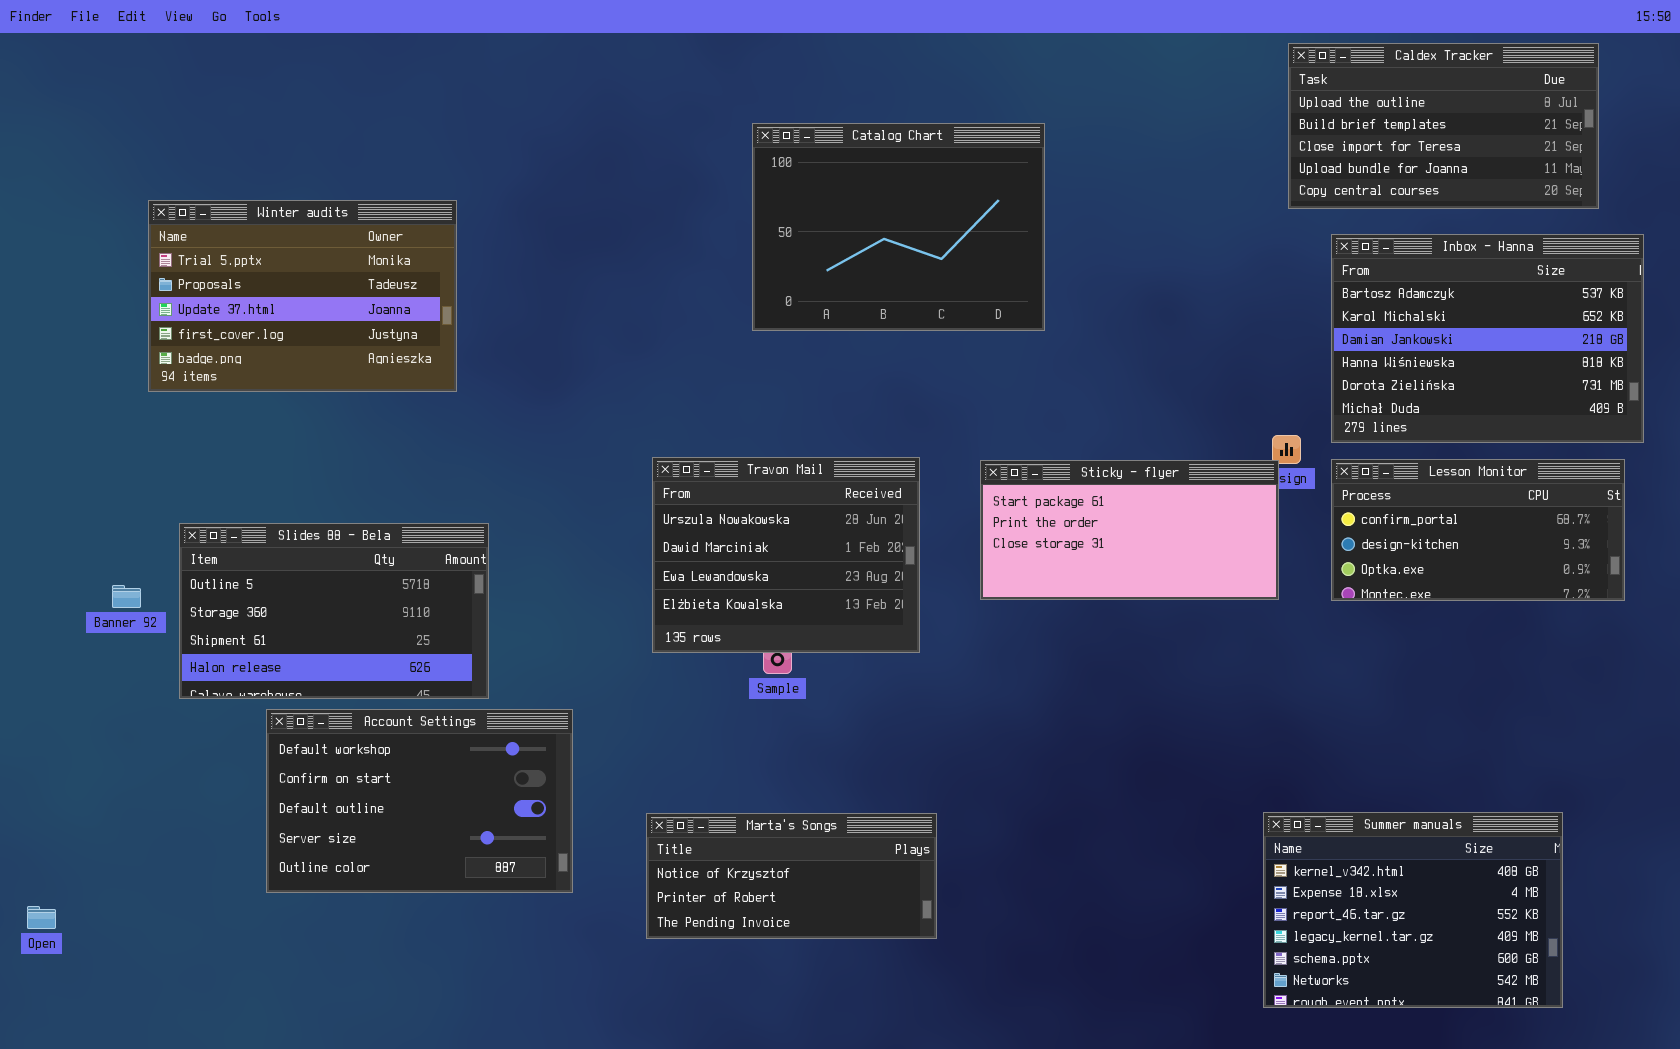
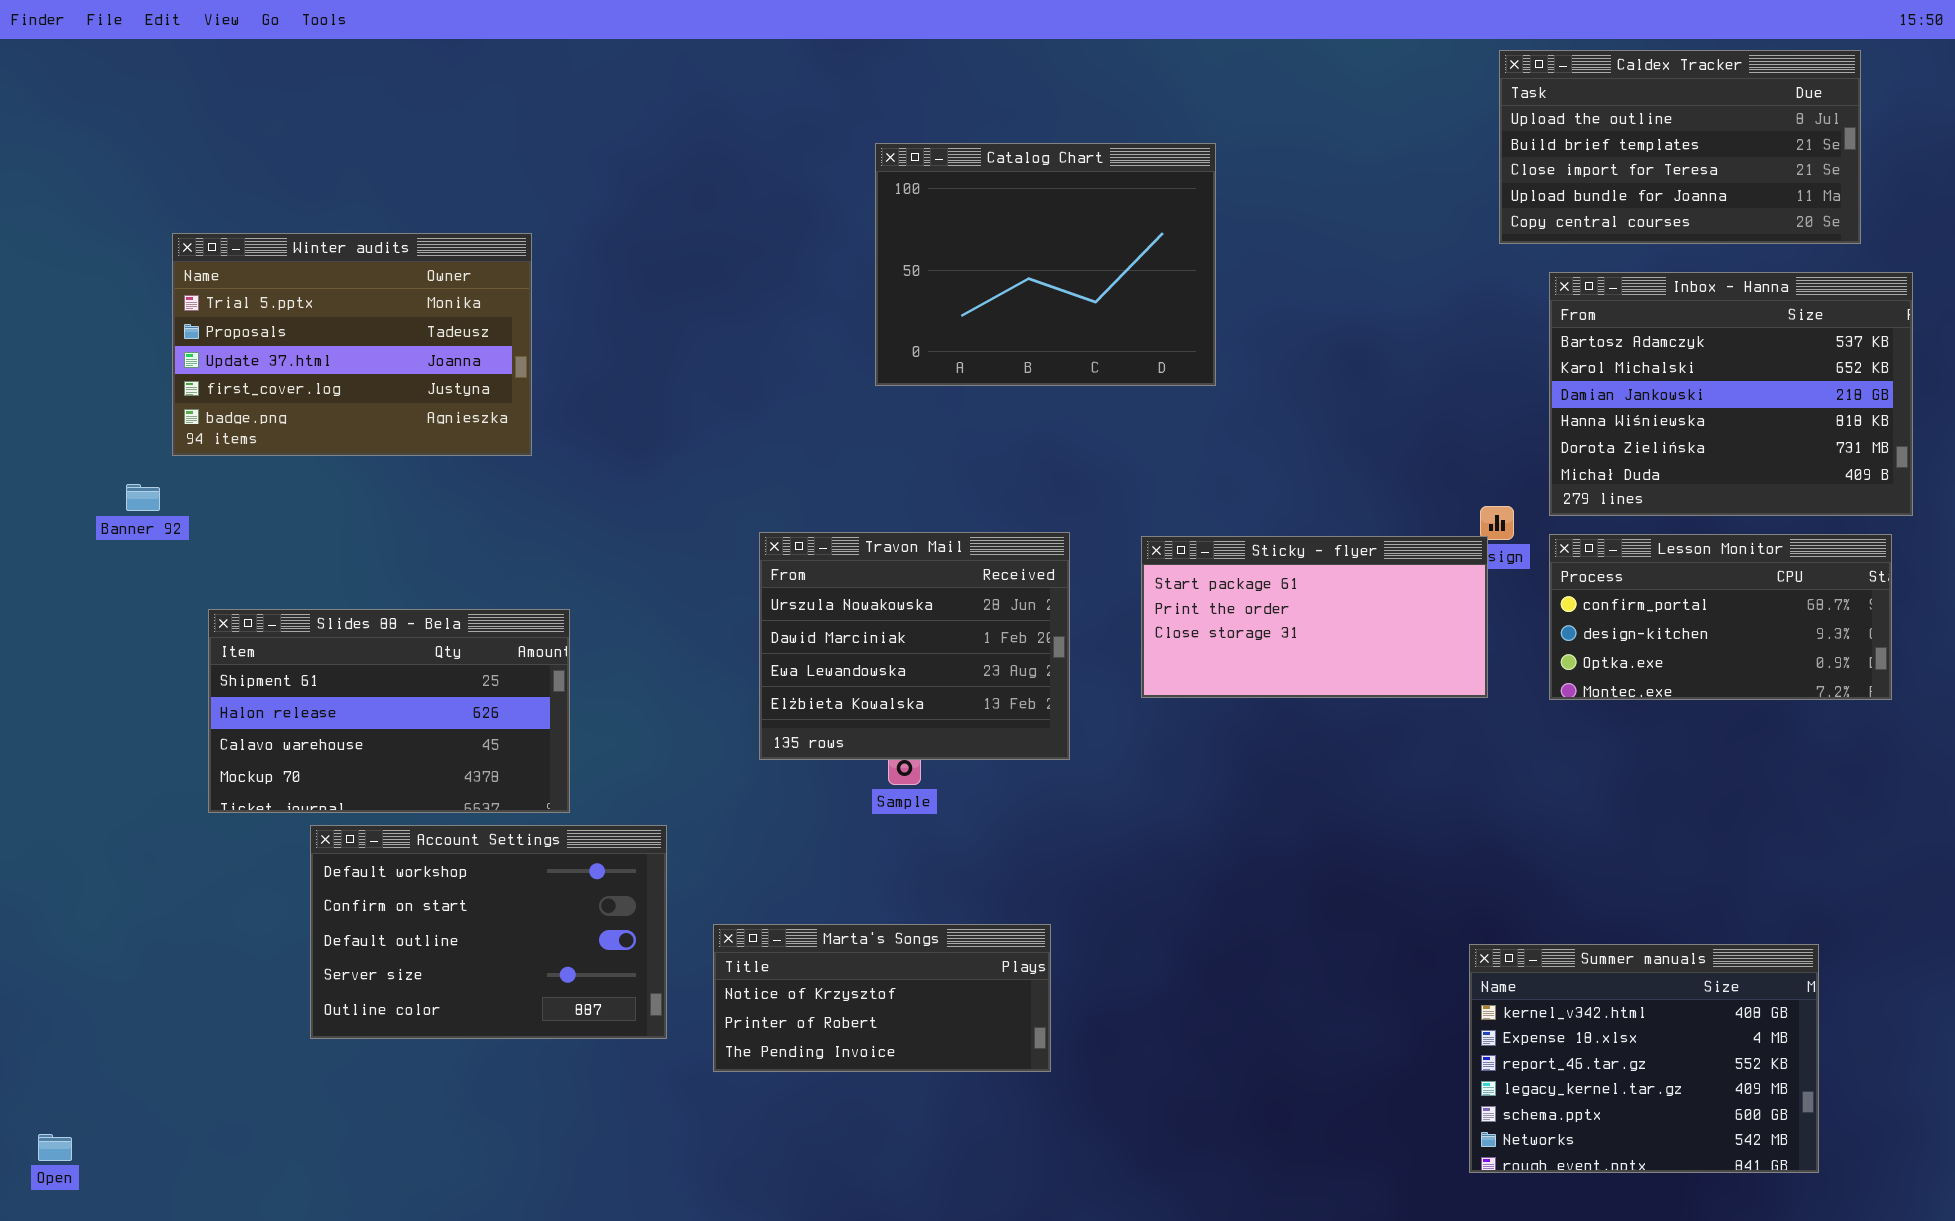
Slides 88 - Bela: [179,523,489,699] -> [208,609,570,813], scrolled down 2 rows
Banner 92: [112,585,141,608] -> [126,484,160,511], moved
Marta's Songs: [646,813,937,939] -> [713,924,1051,1072], moved
Open: [27,906,56,929] -> [38,1134,72,1161], moved

